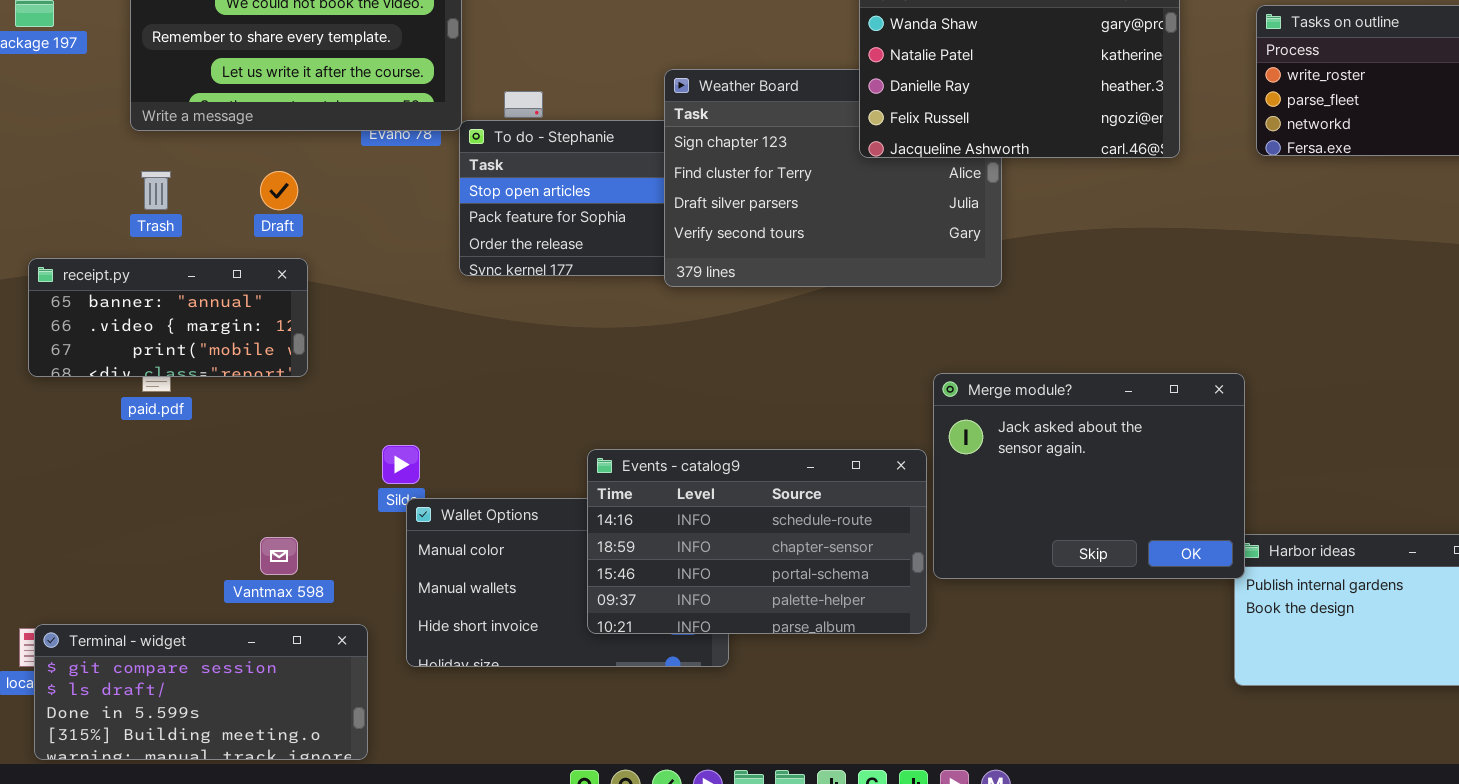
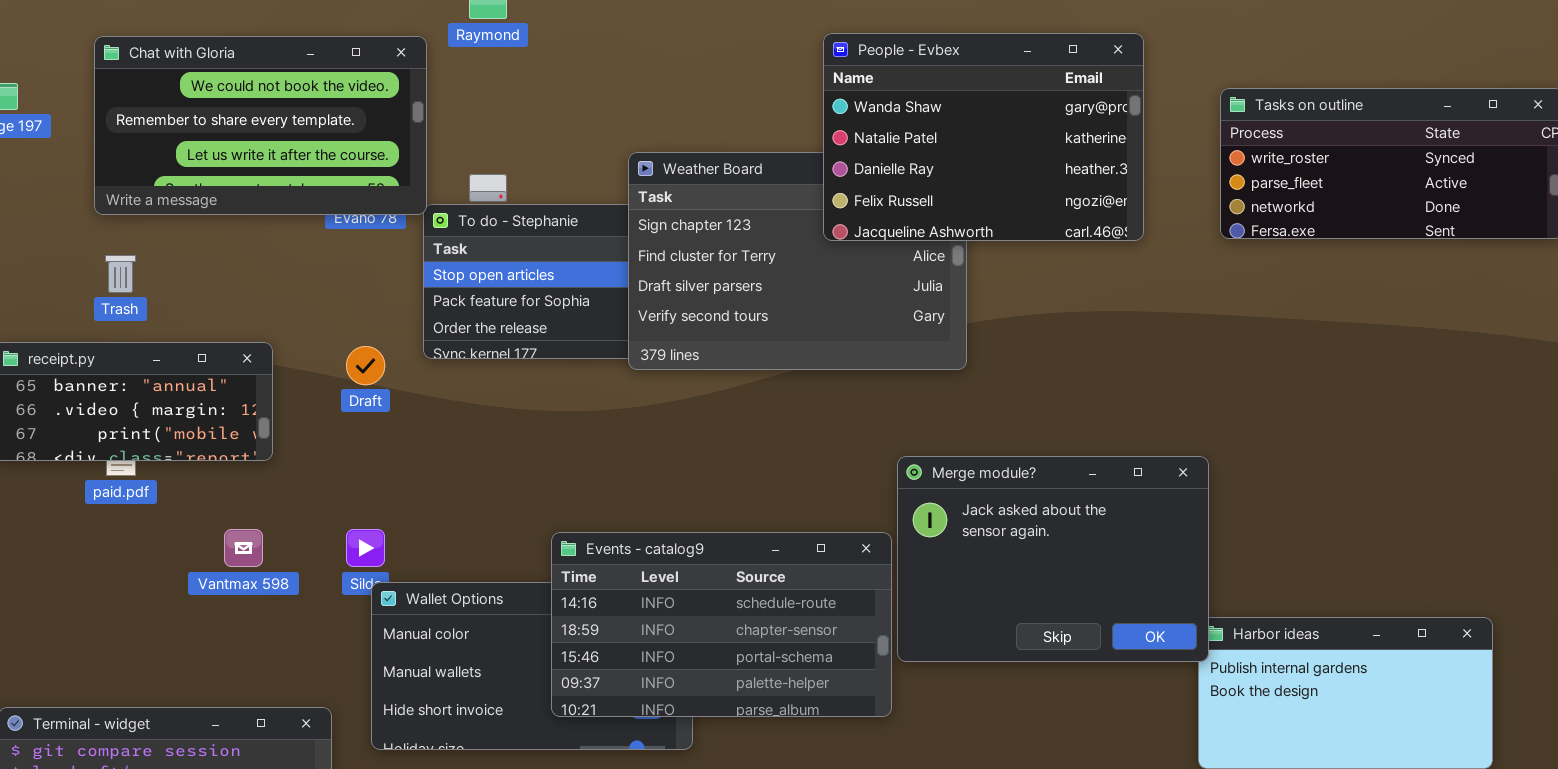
Draft: [260,171,298,210] -> [346,346,385,385], moved
Vantmax 598: [260,537,298,575] -> [224,529,263,567], moved

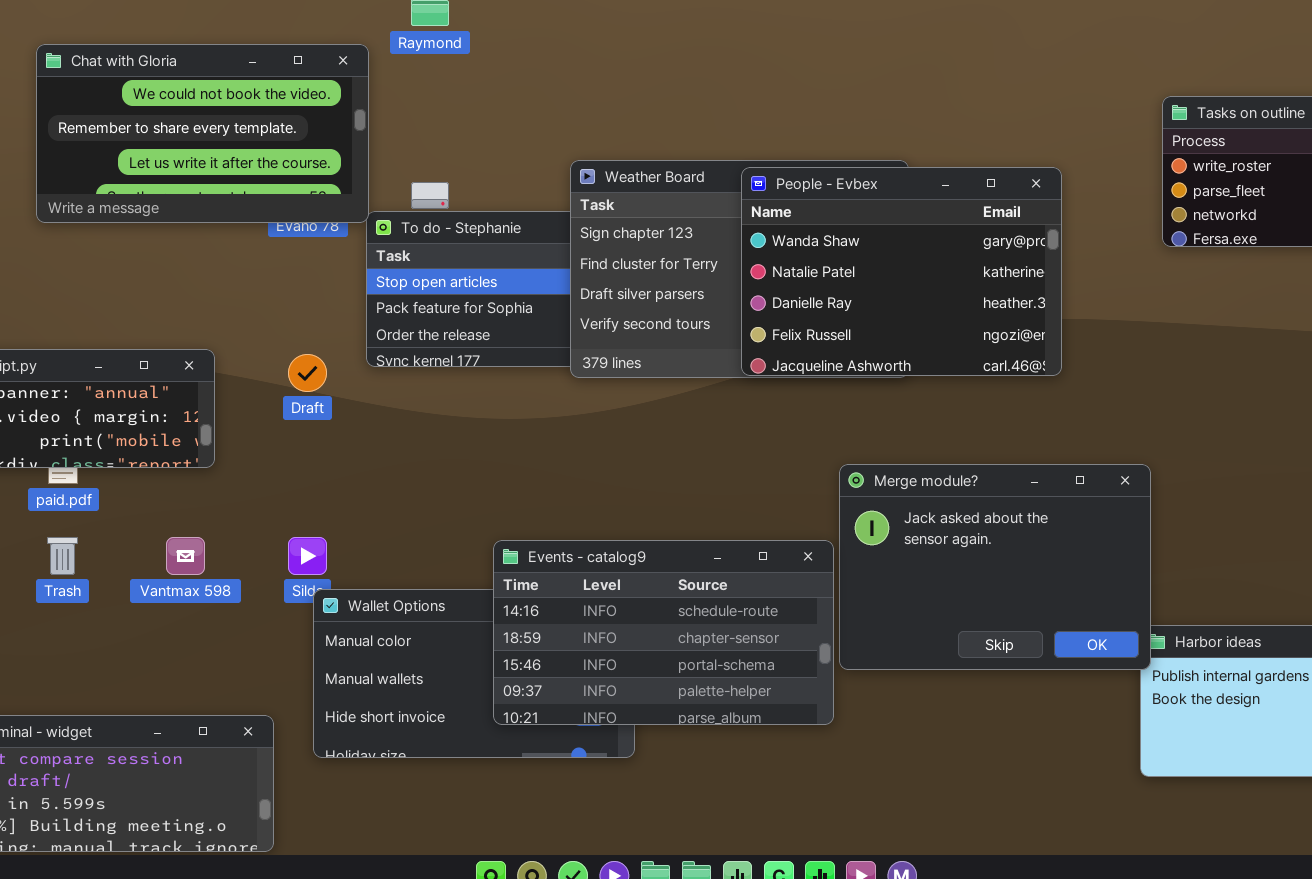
People - Evbex: [823,33,1144,241] -> [741,167,1062,376], moved
Trash: [105,255,136,293] -> [47,537,78,575], moved

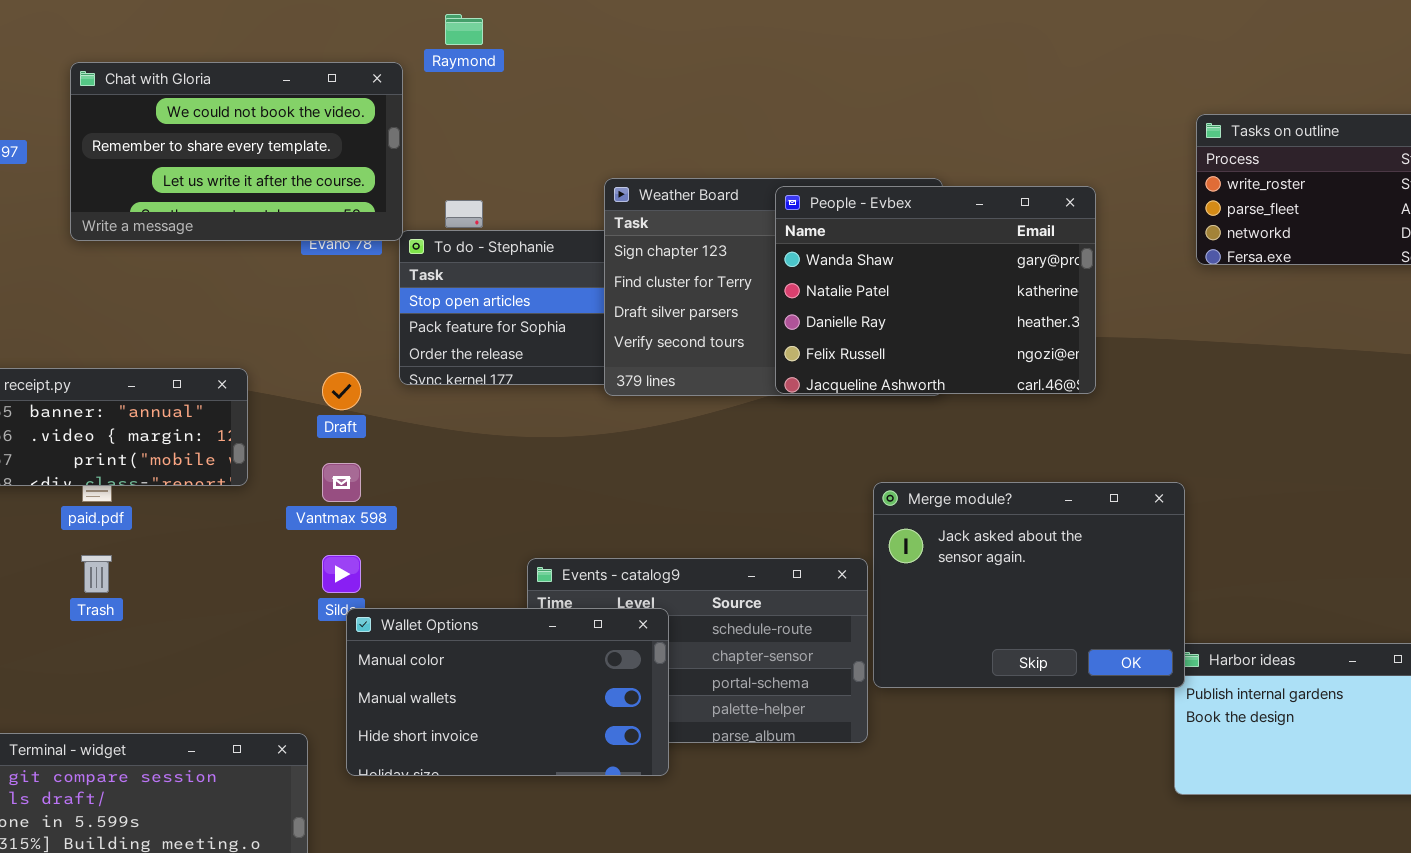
Vantmax 598: [166,537,205,575] -> [322,463,361,502], moved
Wallet Options: [313,589,635,758] -> [346,608,669,776], raised

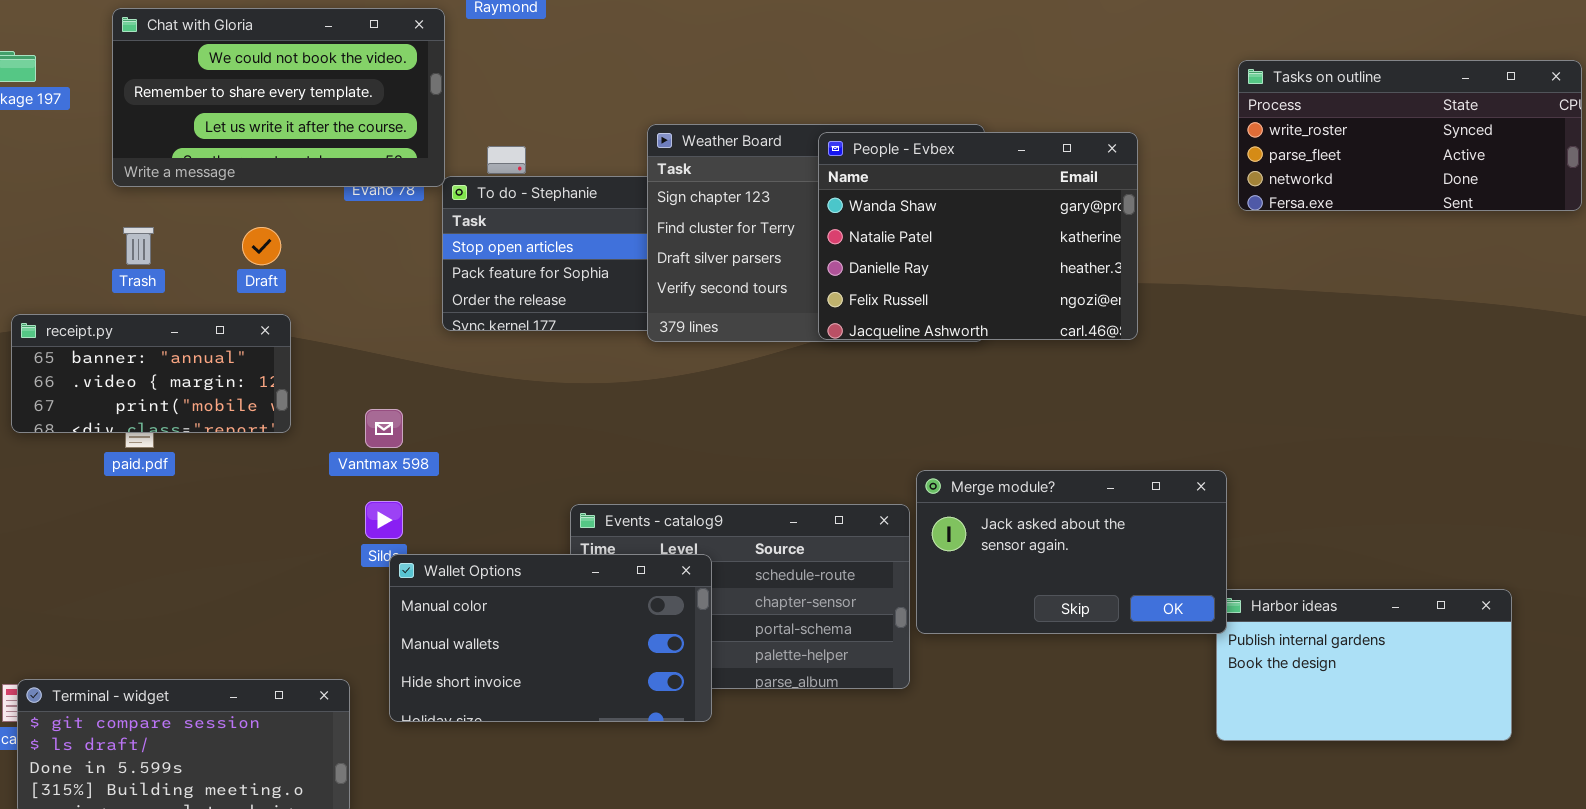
Draft: [322,372,361,410] -> [242,227,281,265], moved
Merge module?: [873,482,1185,688] -> [916,470,1227,634], resized
Trash: [81,555,112,593] -> [123,227,154,265], moved

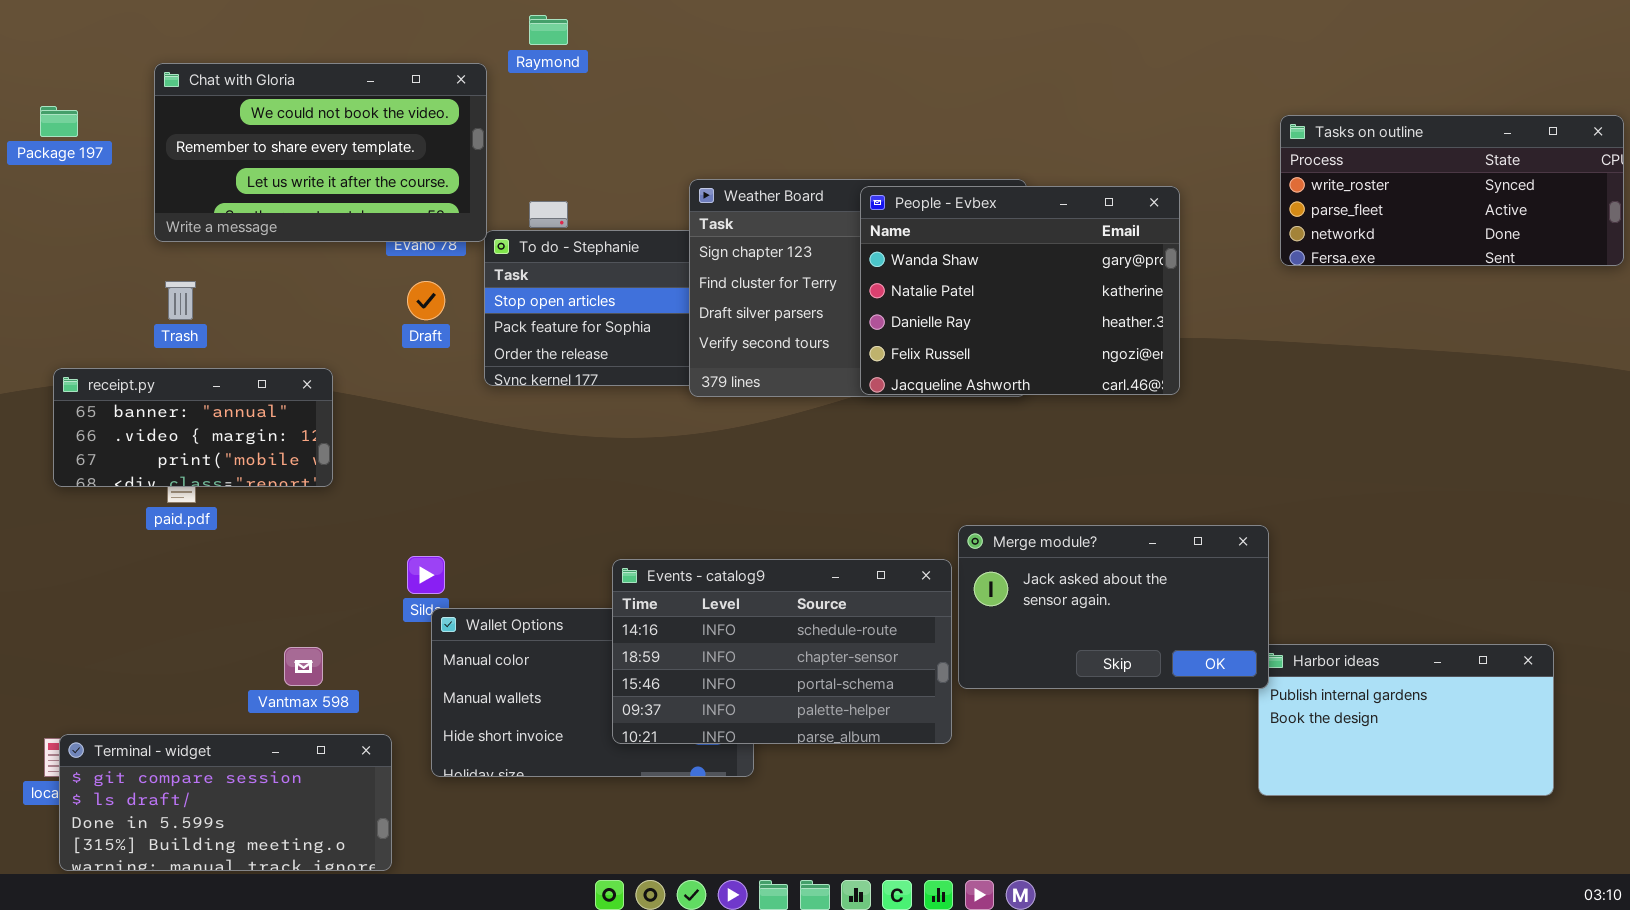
Draft: [242,227,281,265] -> [407,281,445,320], moved
Vantmax 598: [365,409,403,448] -> [284,647,323,686], moved
Events - catalog9: [570,504,910,689] -> [612,559,952,744], raised

